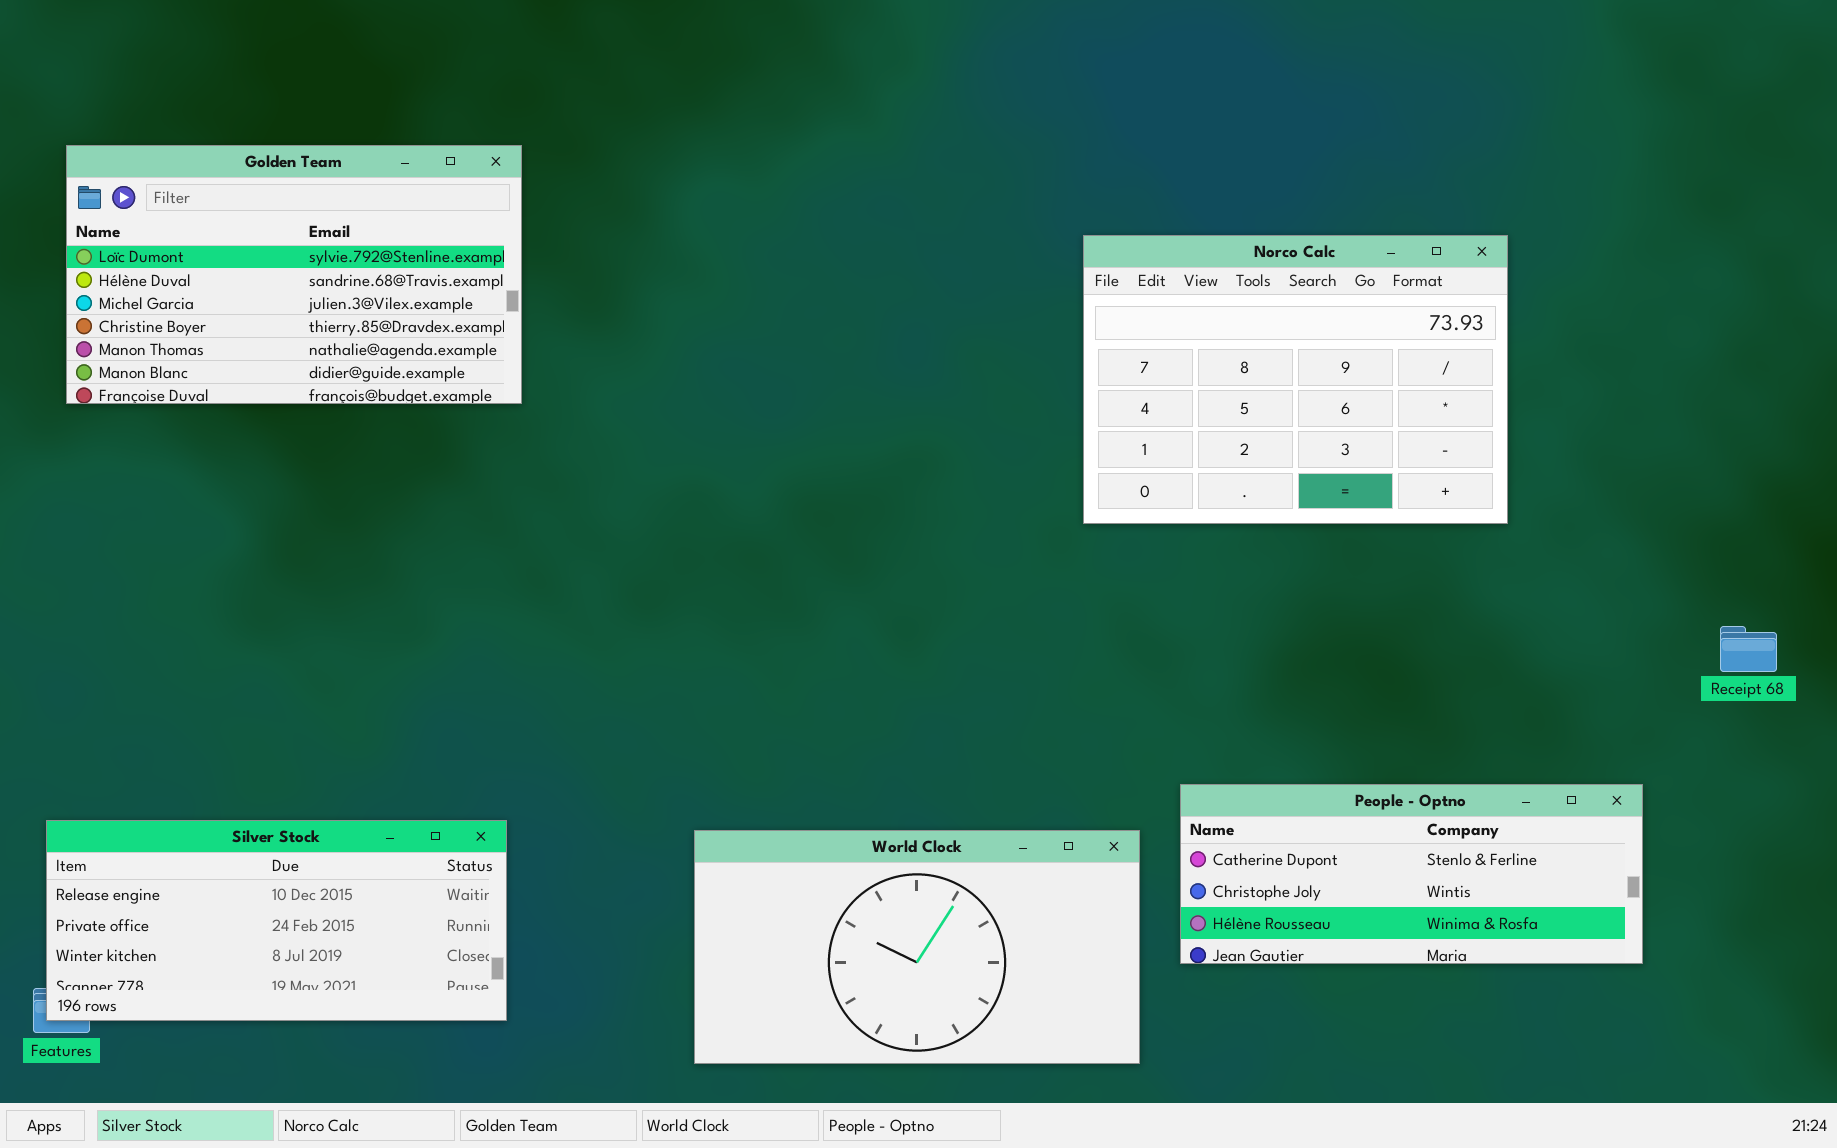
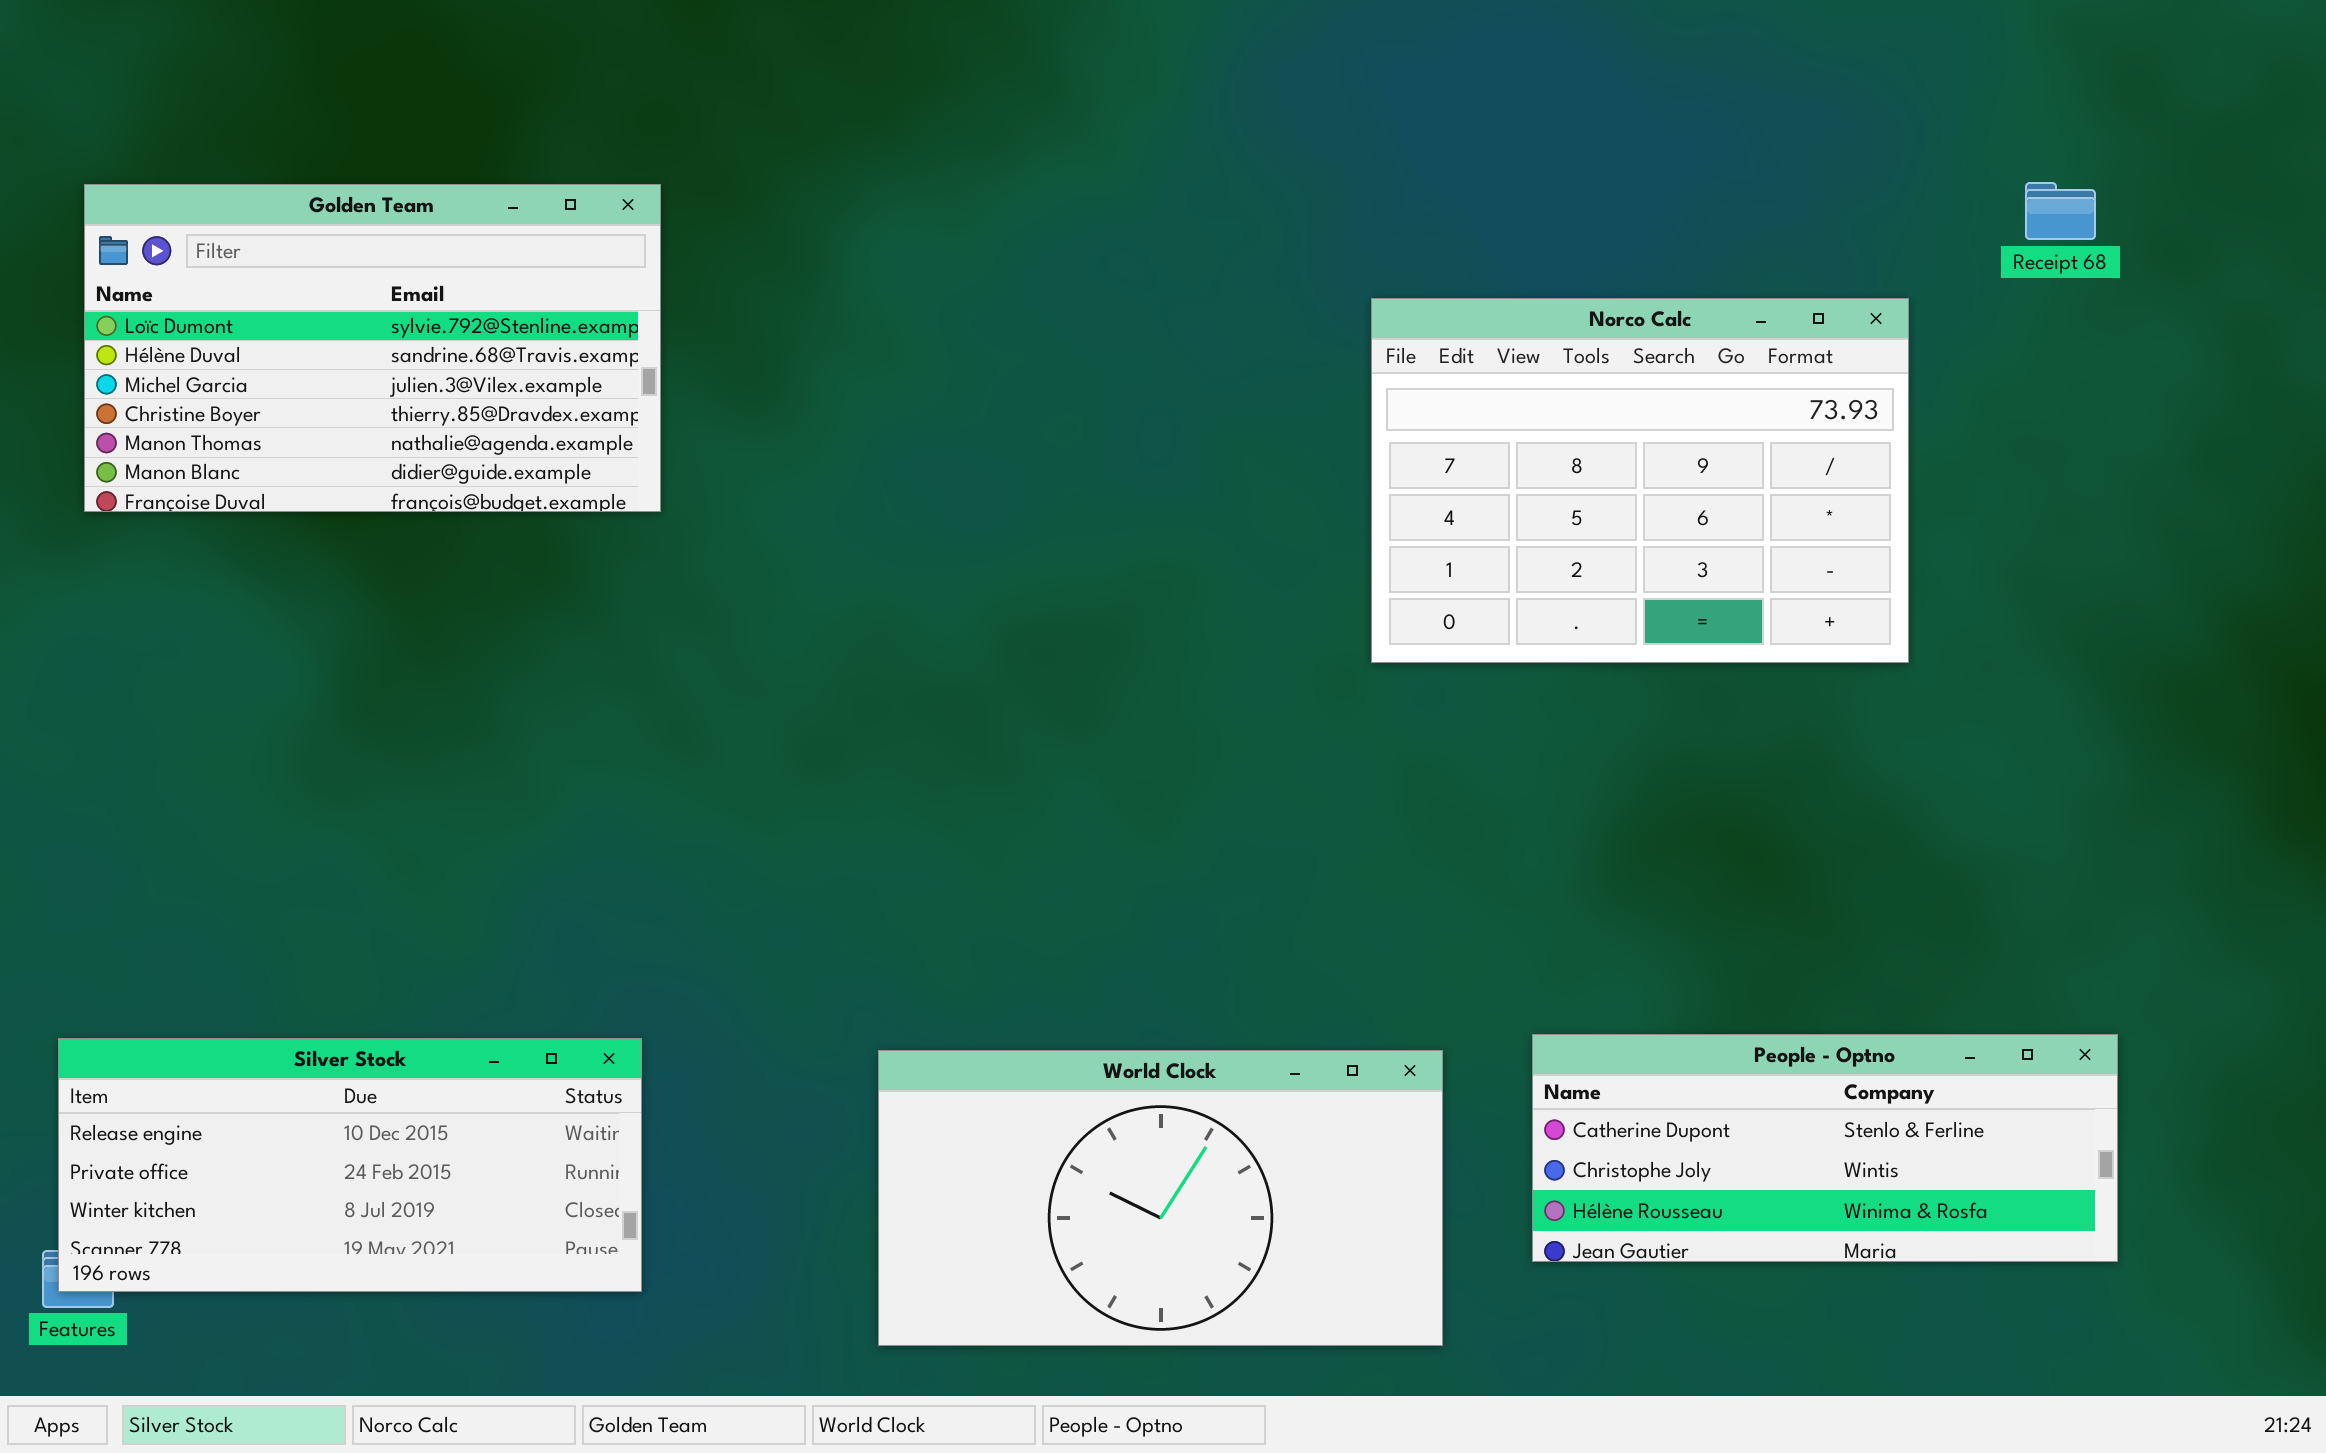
Receipt 68: [1720,626,1777,672] -> [2025,182,2096,240], moved
People - Optno: [1180,784,1643,964] -> [1532,1034,2118,1262], moved

